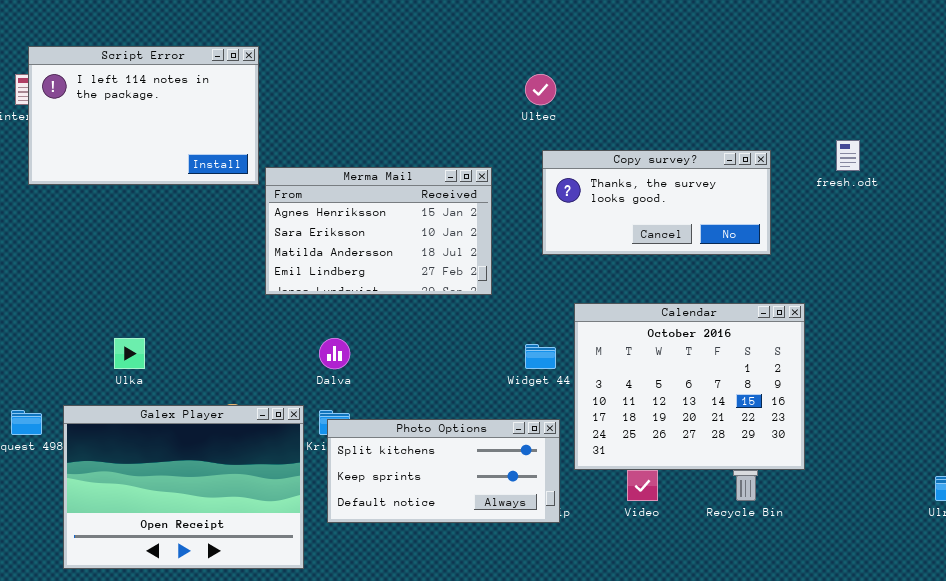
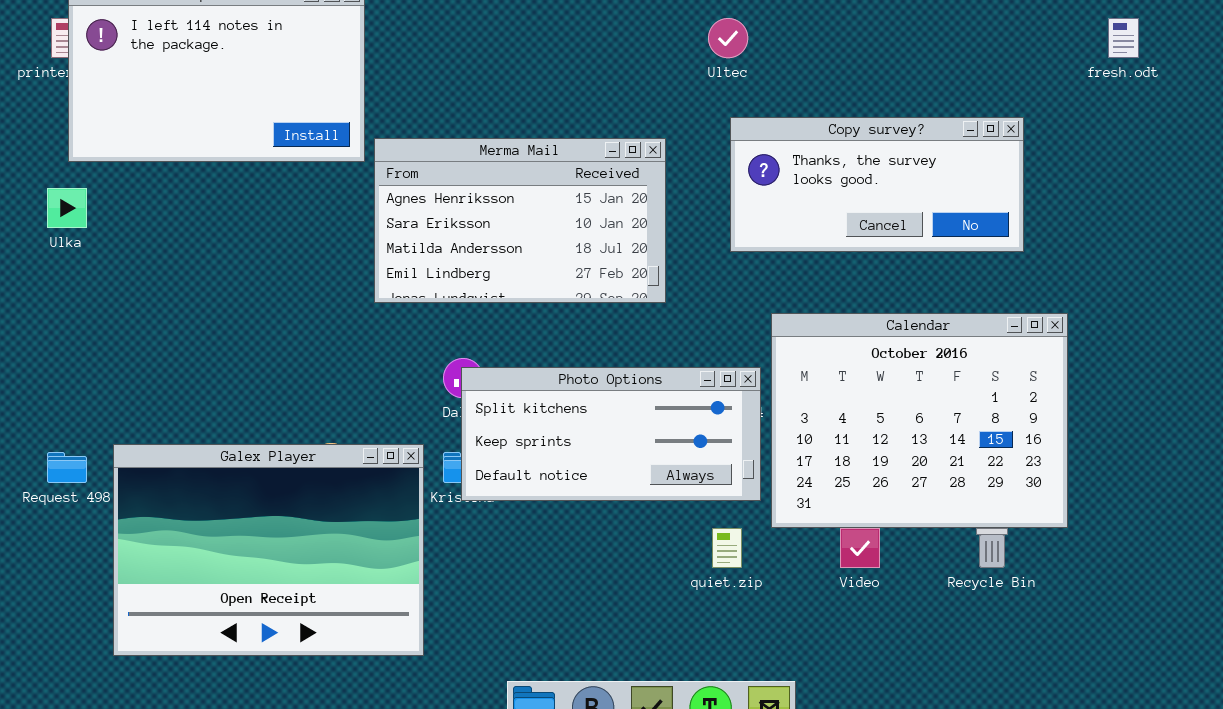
fresh.odt: [836,140,860,171] -> [1108,18,1139,58], moved
Ulka: [114,338,145,369] -> [47,188,87,228], moved
Photo Options: [327,419,560,523] -> [461,367,761,501], moved

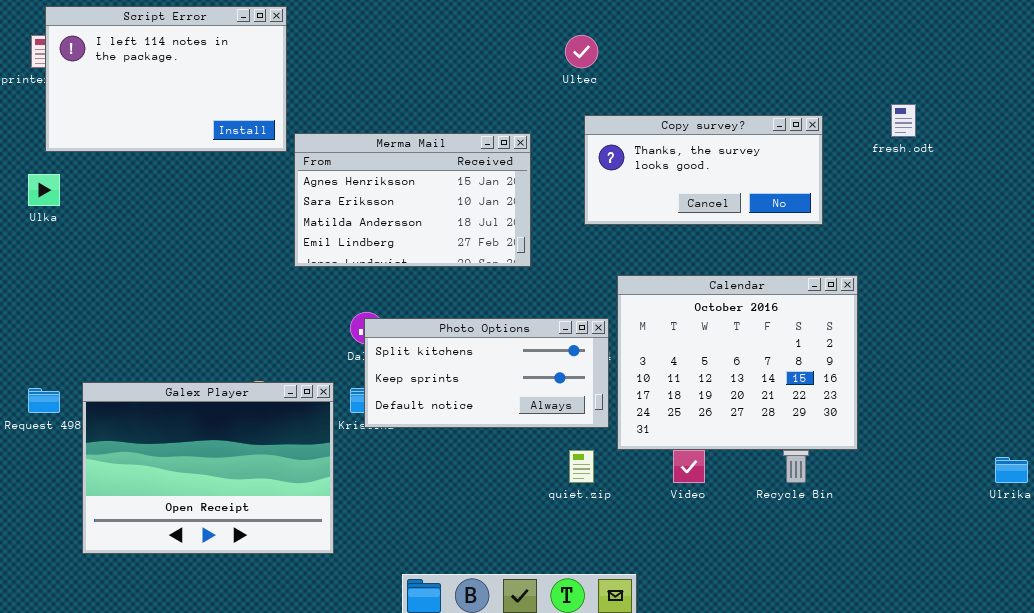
fresh.odt: [1108,18,1139,58] -> [891,104,916,137], moved

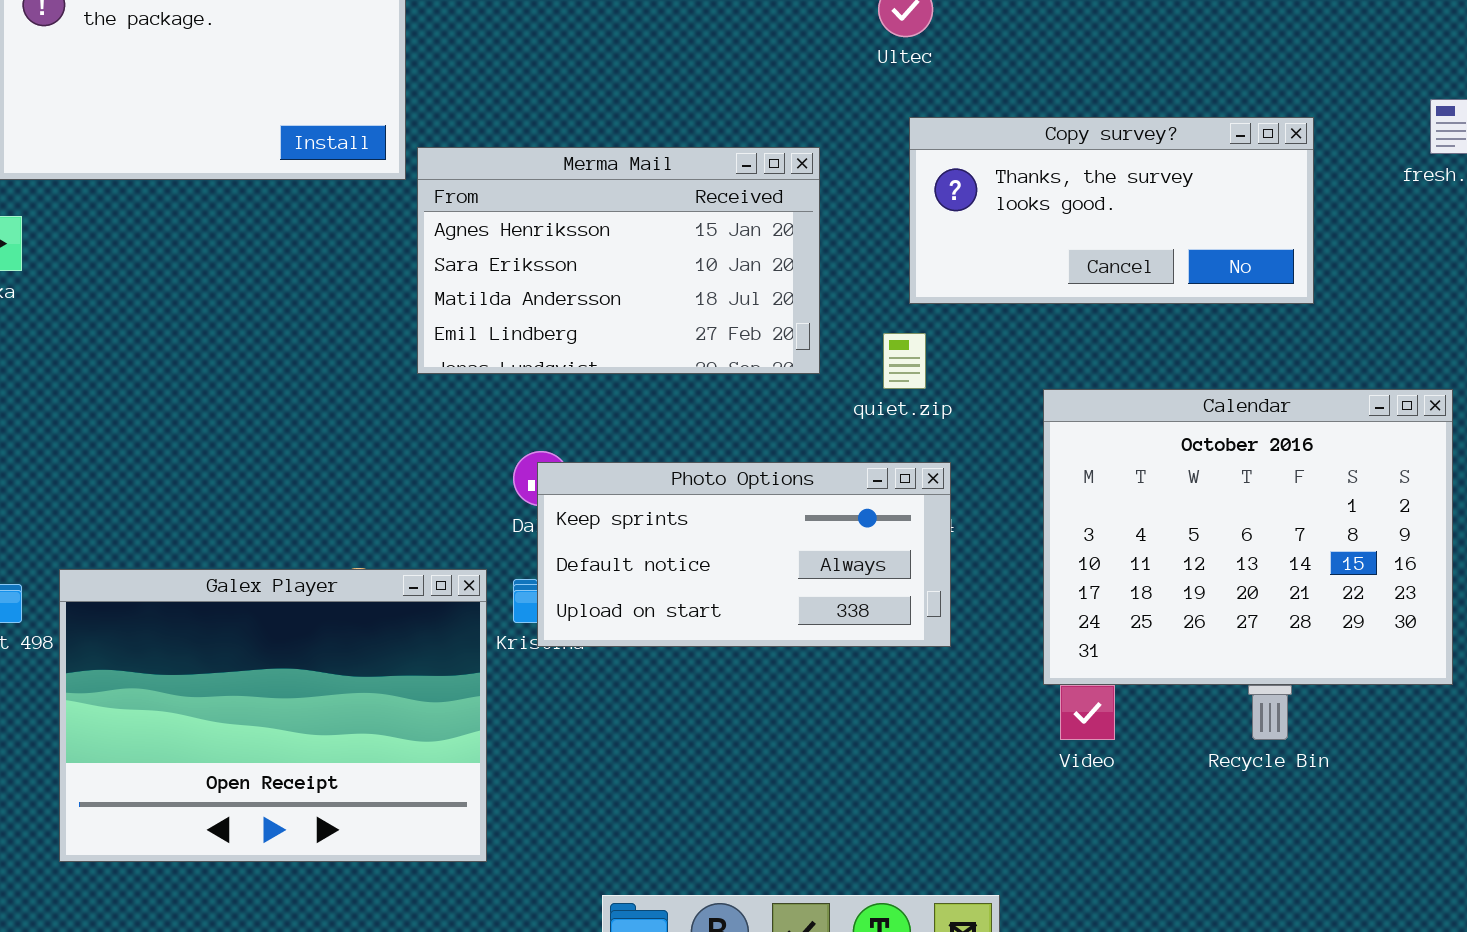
Calendar: [617,275,858,450] -> [1043,389,1453,685], moved
Photo Options: [364,318,609,428] -> [537,462,951,647], scrolled down 1 row
quiet.zip: [569,450,594,483] -> [883,333,926,389], moved

